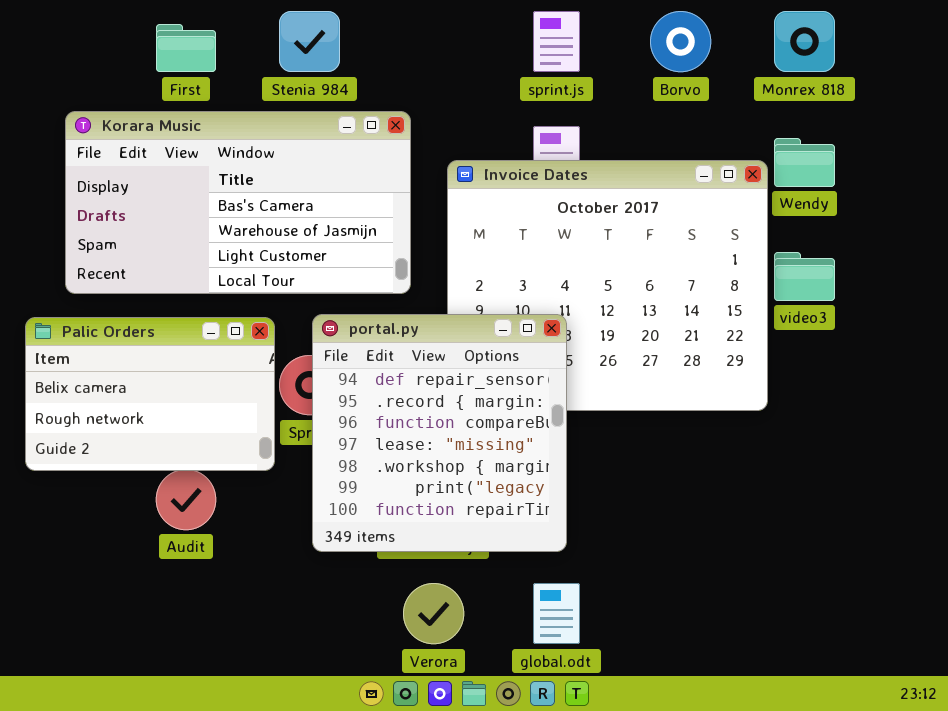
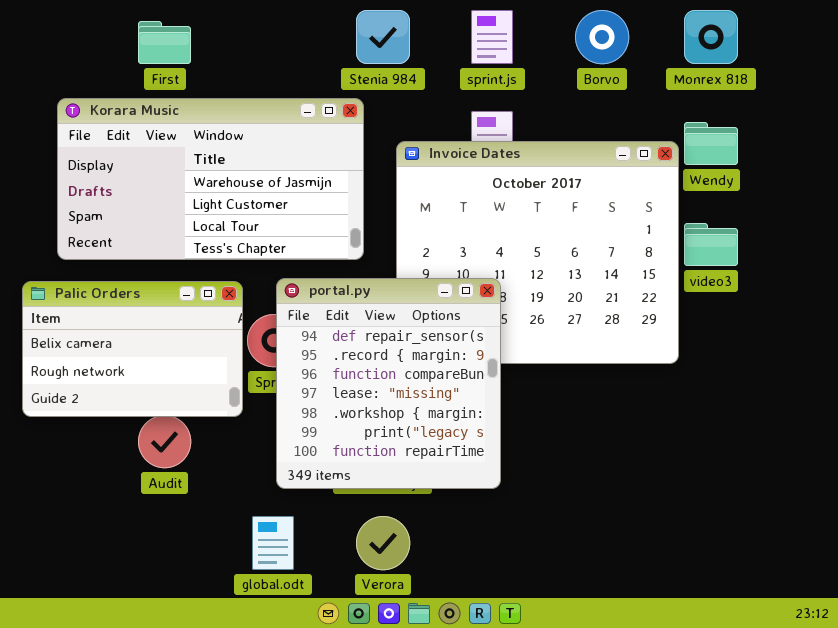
Stenia 984: [279,11,340,72] -> [356,10,410,64], moved
Korara Music: [65,111,411,294] -> [57,98,364,260], scrolled down 1 row
global.odt: [533,583,580,644] -> [252,516,294,570], moved

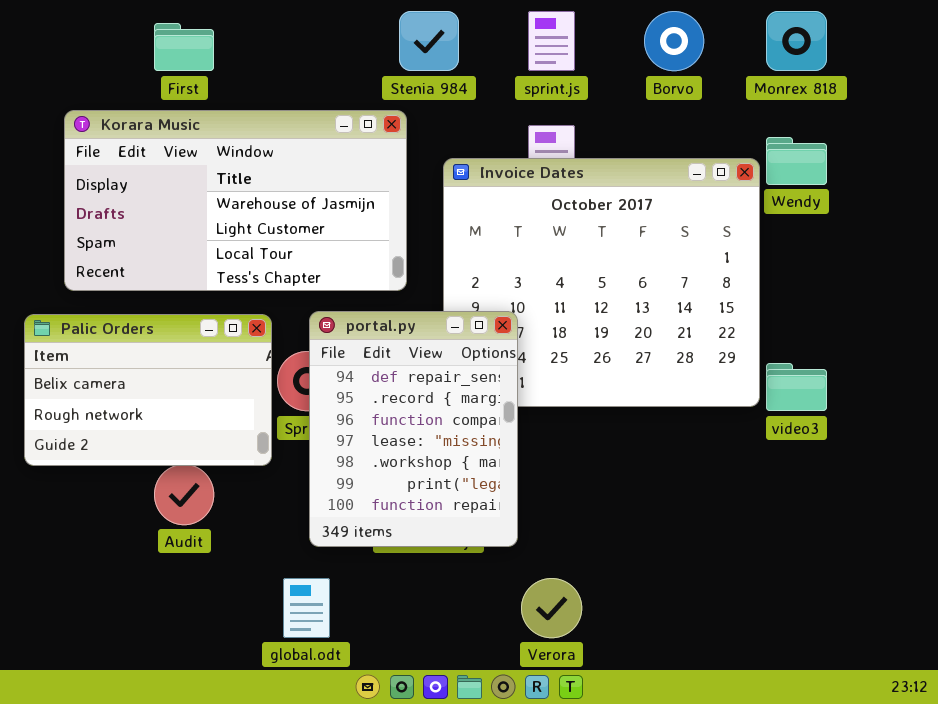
video3: [684,223,738,266] -> [766,363,827,411], moved
portal.py: [276,278,501,489] -> [309,311,518,547], resized
Verora: [356,516,410,570] -> [521,578,582,638], moved

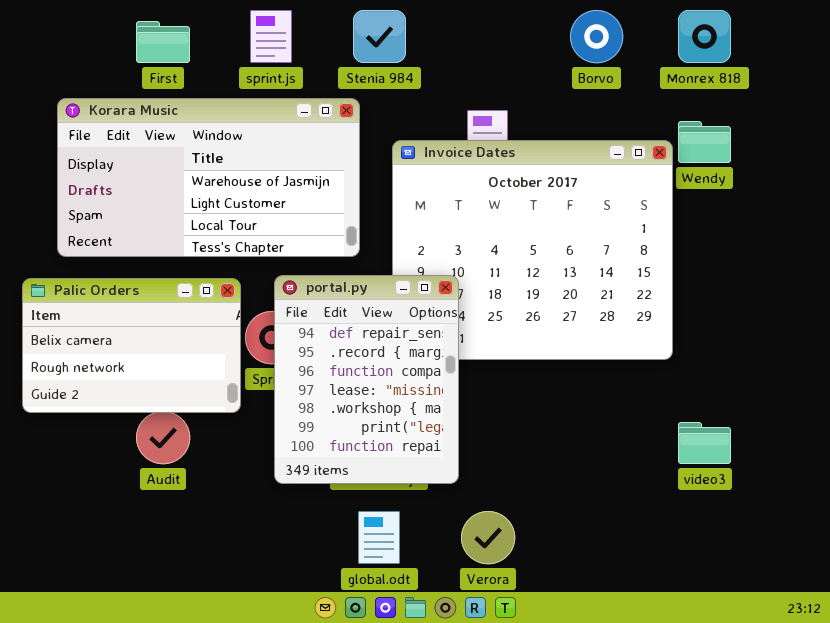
sprint.js: [528,11,575,71] -> [250,10,292,63], moved
video3: [766,363,827,411] -> [678,422,731,464], moved
global.odt: [283,578,330,638] -> [358,511,400,564], moved

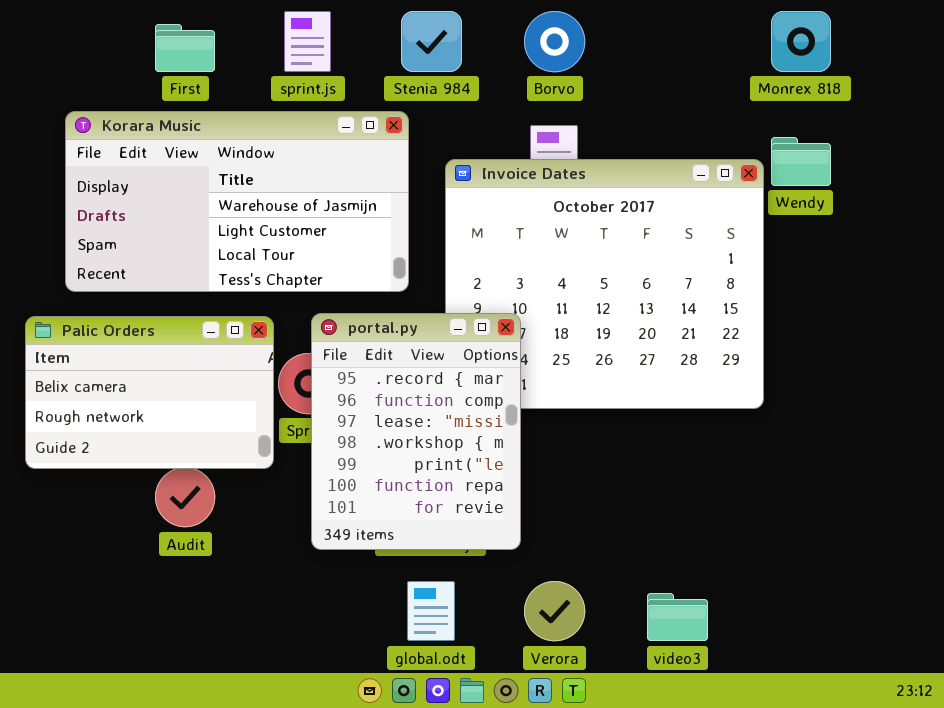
Borvo: [570,10,623,63] -> [524,11,585,72], moved
portal.py: [274,275,459,484] -> [311,313,521,550], scrolled down 1 row
video3: [678,422,731,464] -> [647,593,708,641], moved

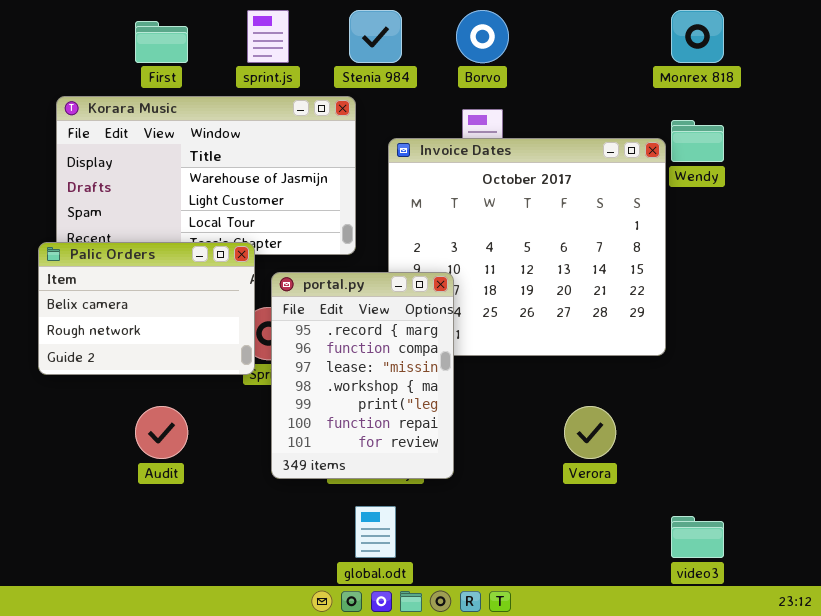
Palic Orders: [25,316,274,469] -> [38,242,255,375], moved
Verora: [524,581,585,641] -> [564,406,616,459], moved
video3: [647,593,708,641] -> [671,516,724,558], moved

